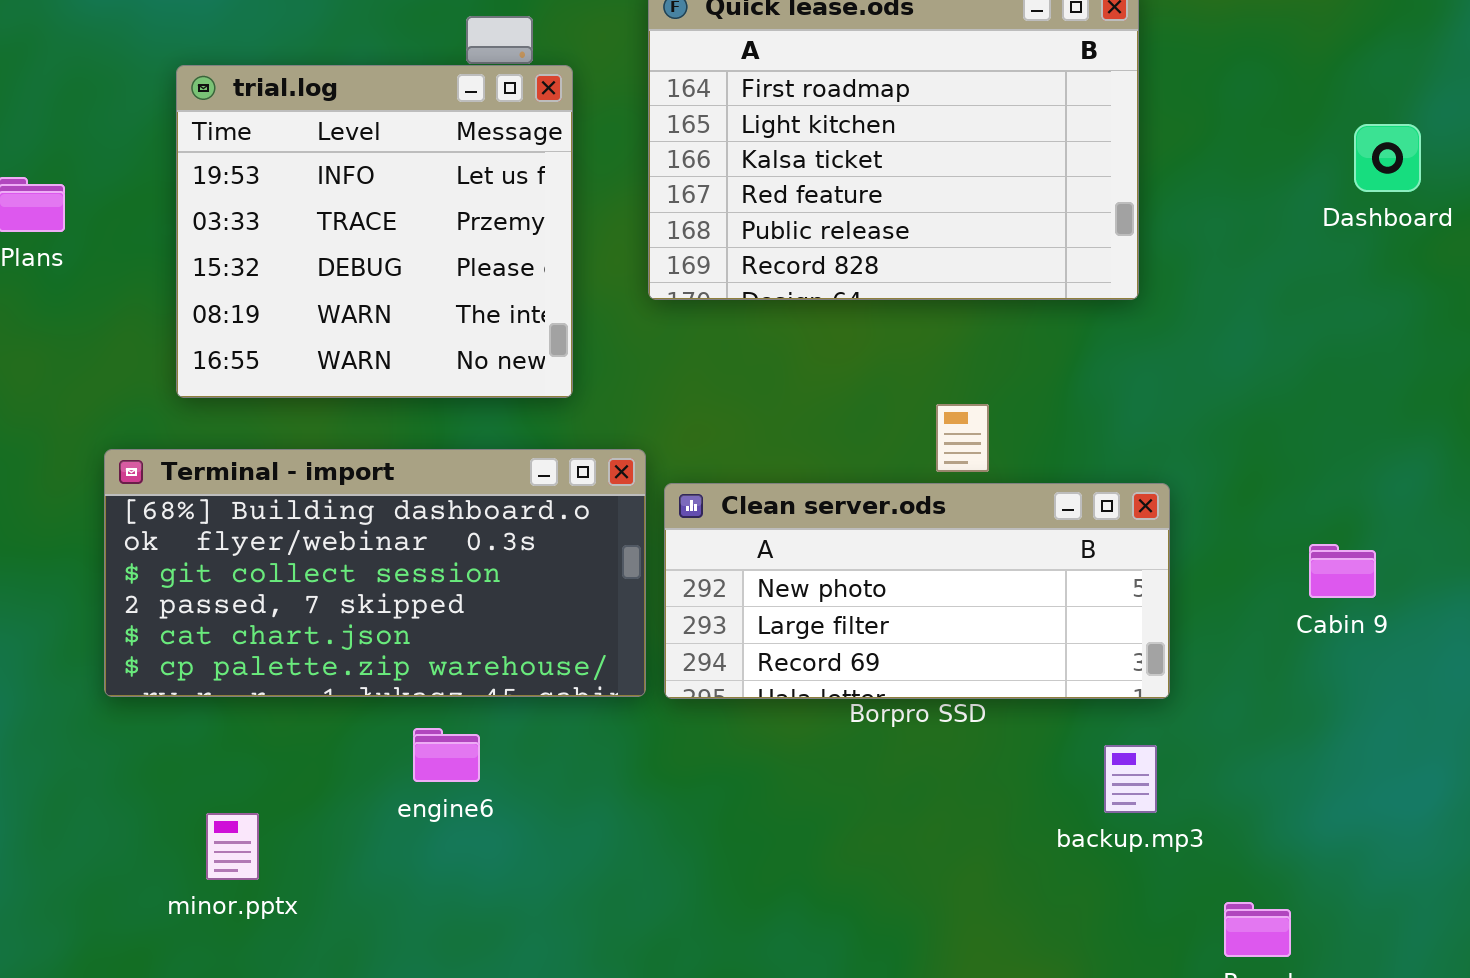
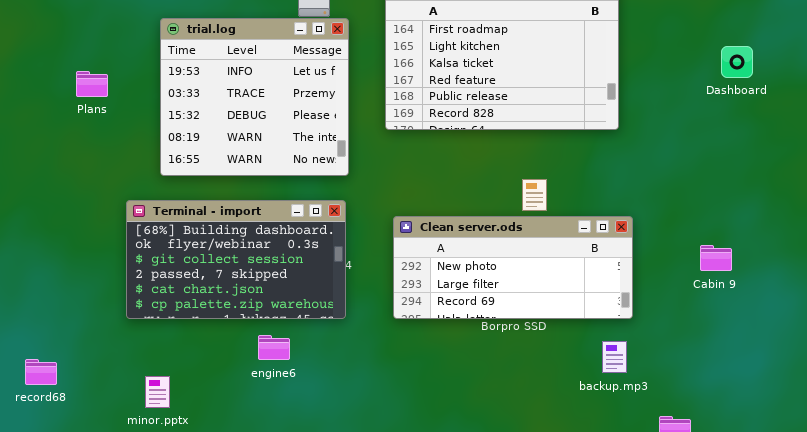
Terminal - import: [104,449,646,697] -> [126,200,346,319], resized
engine6: [413,728,480,782] -> [258,335,290,360], moved
minor.pptx: [206,813,259,880] -> [145,376,170,408], moved

